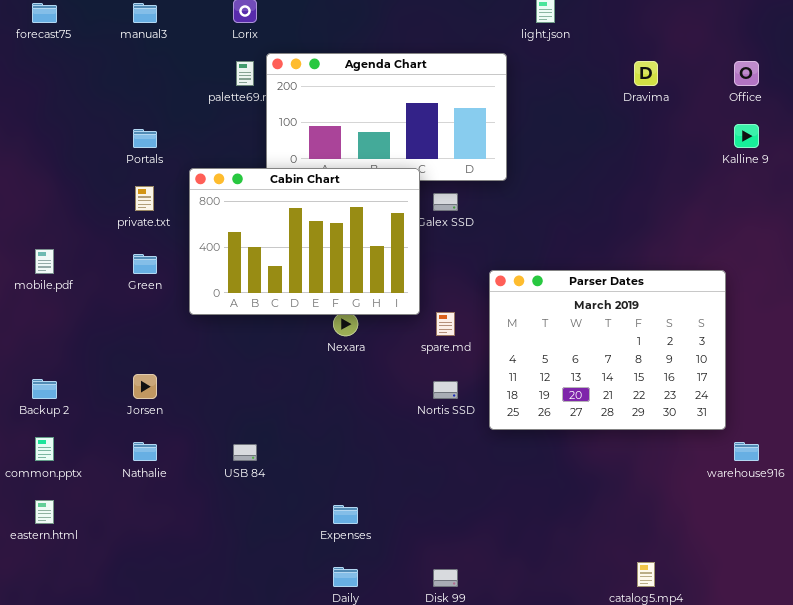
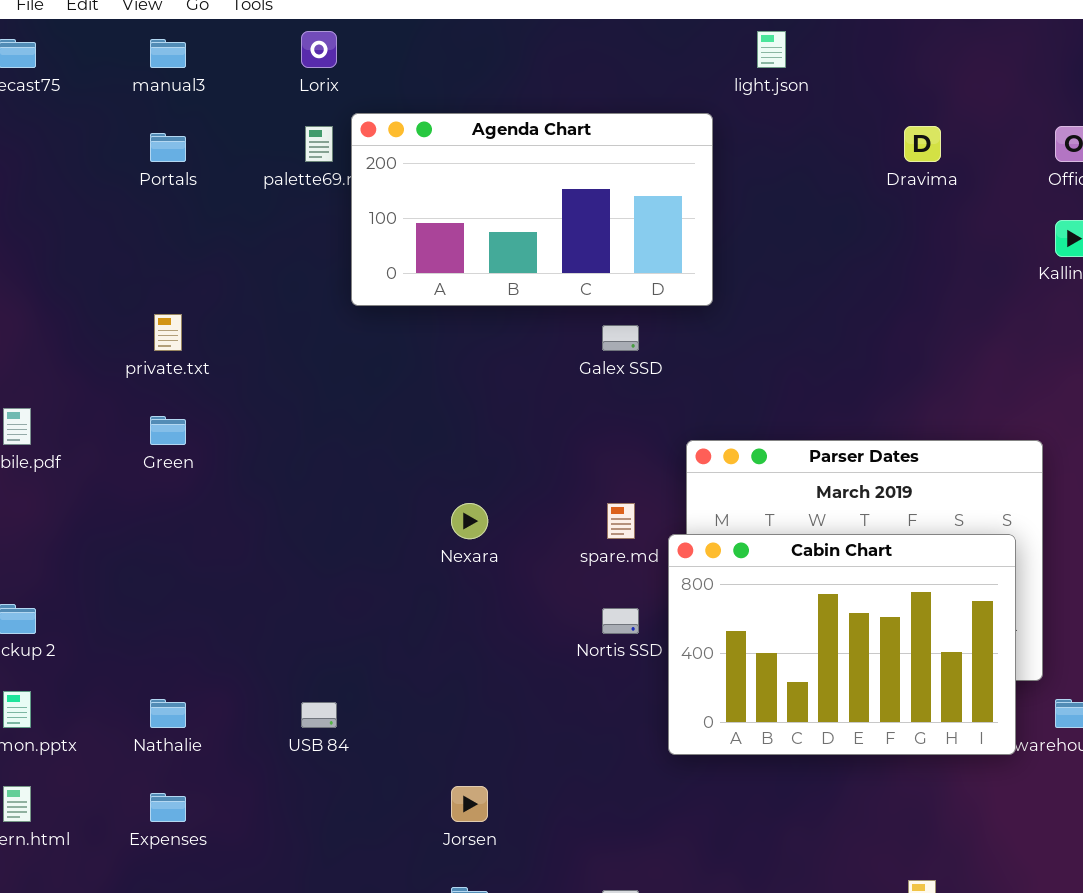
Portals: [133,129,157,148] -> [150,133,186,162], moved
Cabin Chart: [189,168,420,315] -> [668,534,1016,755], moved
Jorsen: [133,374,157,399] -> [451,786,488,822], moved
Expenses: [333,505,358,524] -> [150,793,186,822], moved

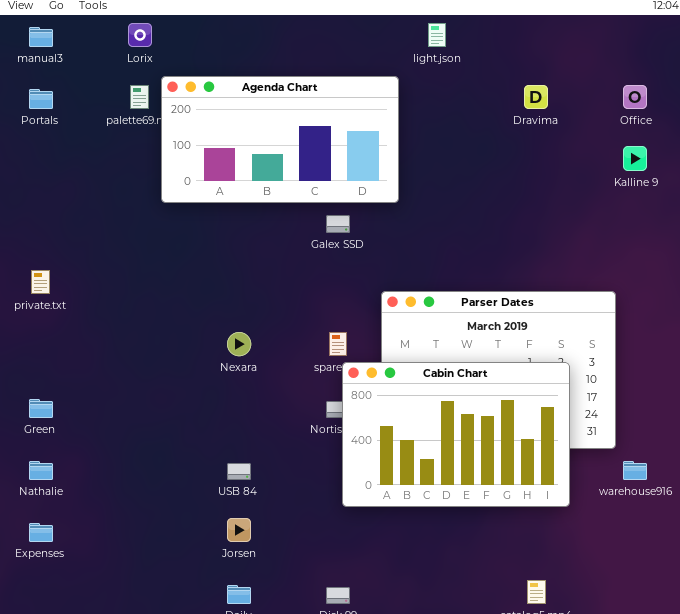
private.txt: [154,314,182,351] -> [31,270,50,294], moved
Green: [150,416,186,445] -> [29,399,53,418], moved
Cabin Chart: [668,534,1016,755] -> [342,362,570,507], moved
USB 84: [301,702,337,728] -> [227,463,251,480], moved

